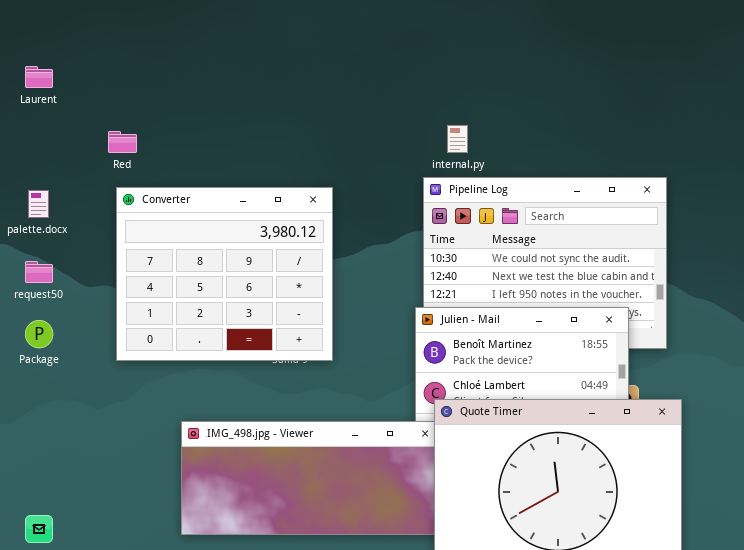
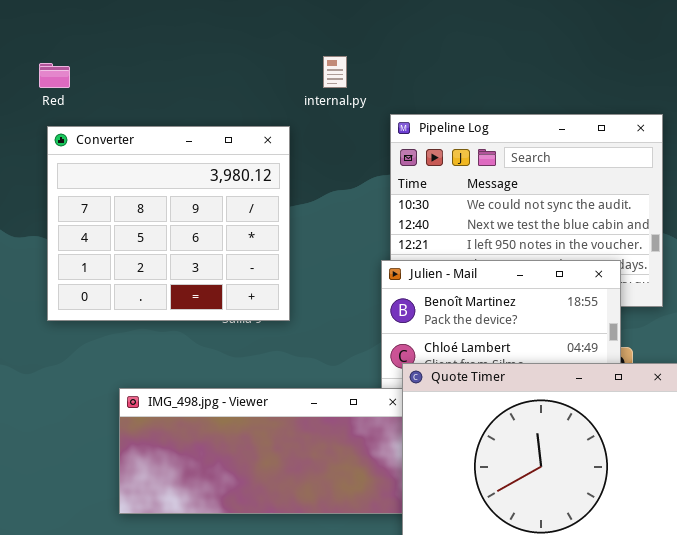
internal.py: [447,125,468,153] -> [323,56,347,88], moved

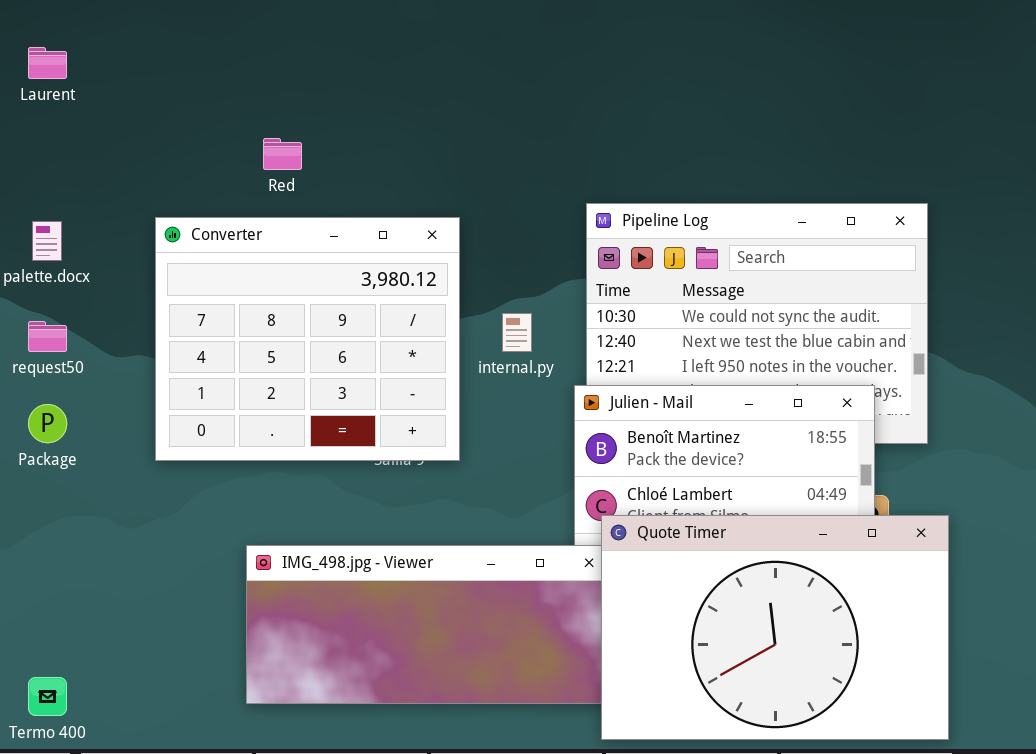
internal.py: [323,56,347,88] -> [502,313,532,352], moved
Red: [39,63,70,88] -> [263,138,302,170], moved

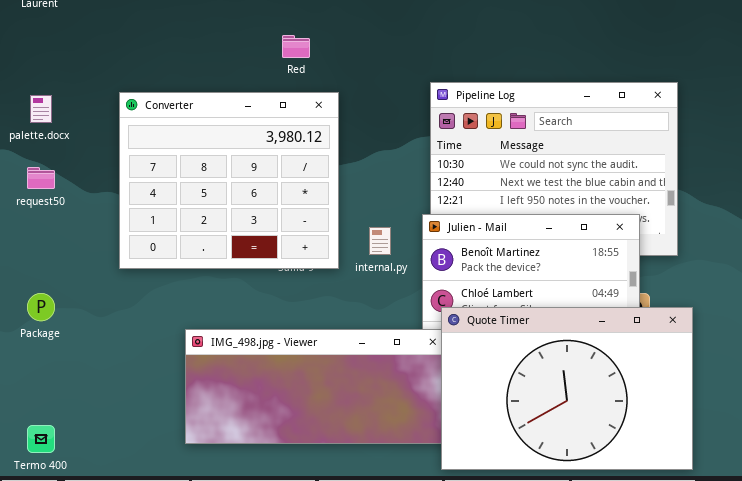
Red: [263,138,302,170] -> [282,35,310,58], moved
internal.py: [502,313,532,352] -> [369,227,391,255], moved
Package: [28,404,67,443] -> [27,293,55,321], moved

